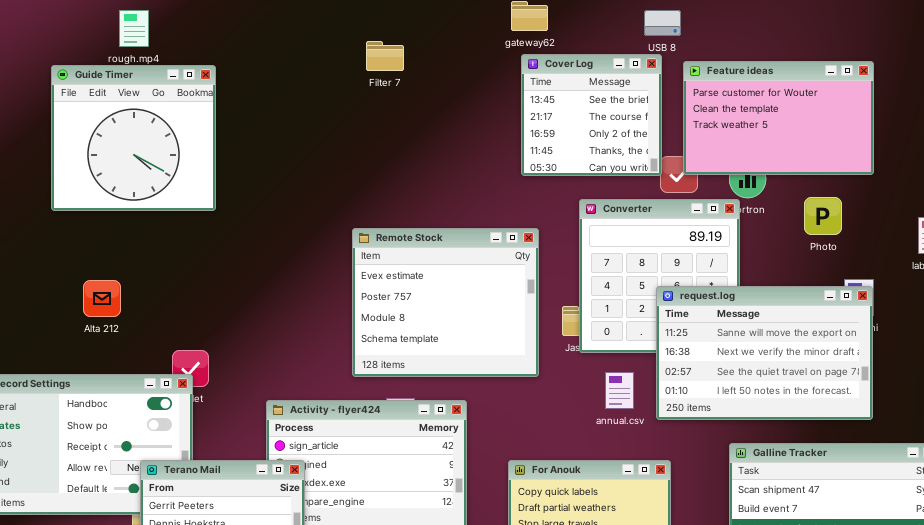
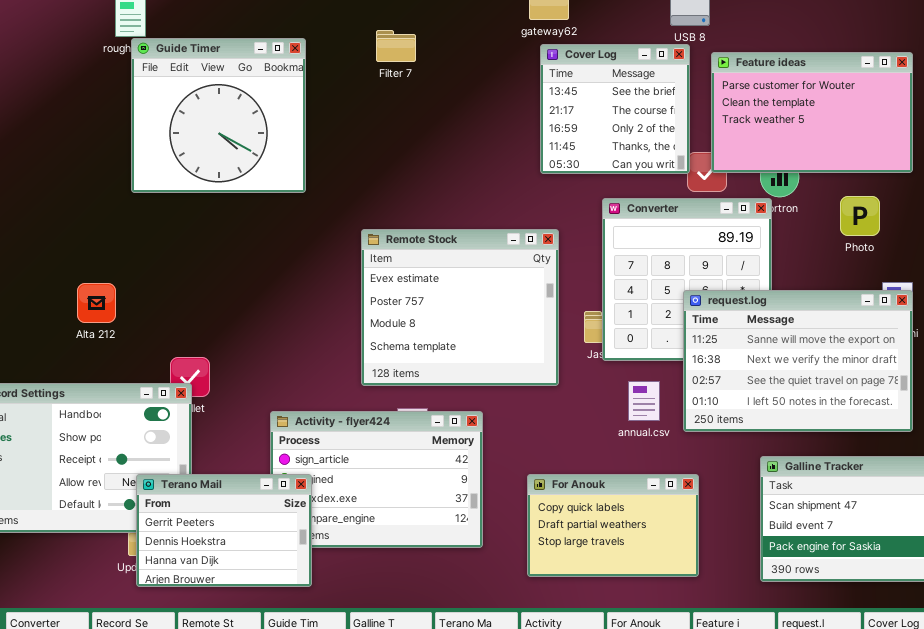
Guide Timer: [51,65,216,211] -> [131,38,306,193], moved

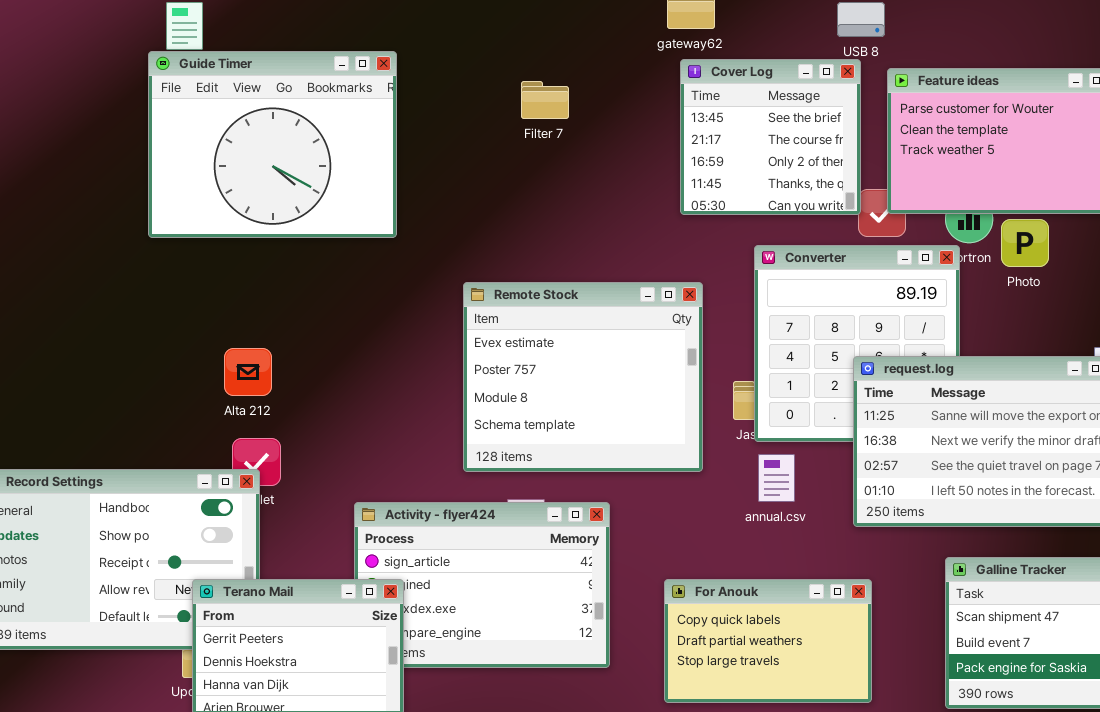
Filter 7: [376,30,416,62] -> [521,81,569,119], moved
Guide Timer: [131,38,306,193] -> [148,51,397,238], resized
Photo: [840,196,880,236] -> [1001,219,1049,267], moved
Alta 212: [77,283,116,323] -> [224,348,272,396], moved
annual.csv: [628,381,660,421] -> [758,454,795,502], moved

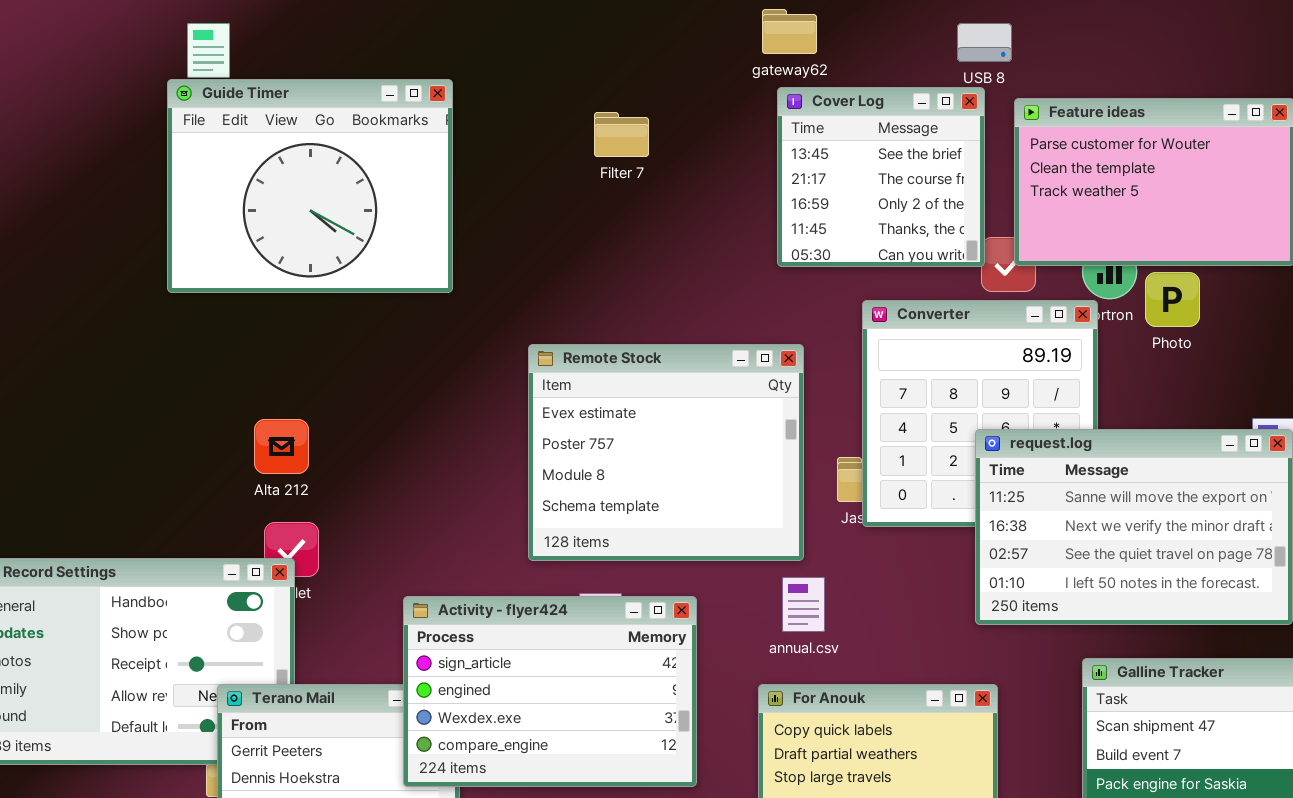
annual.csv: [758,454,795,502] -> [782,577,825,632], moved
Activity - flyer424: [354,502,610,668] -> [403,596,697,787], raised

